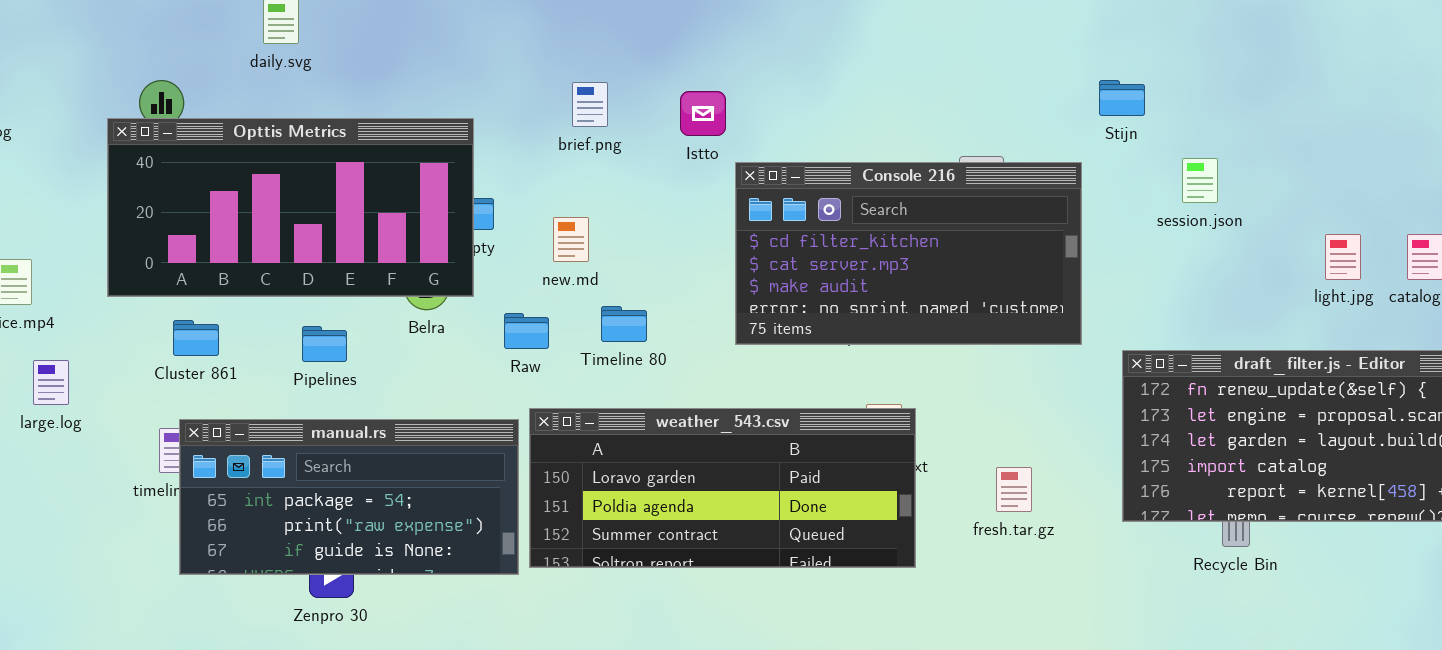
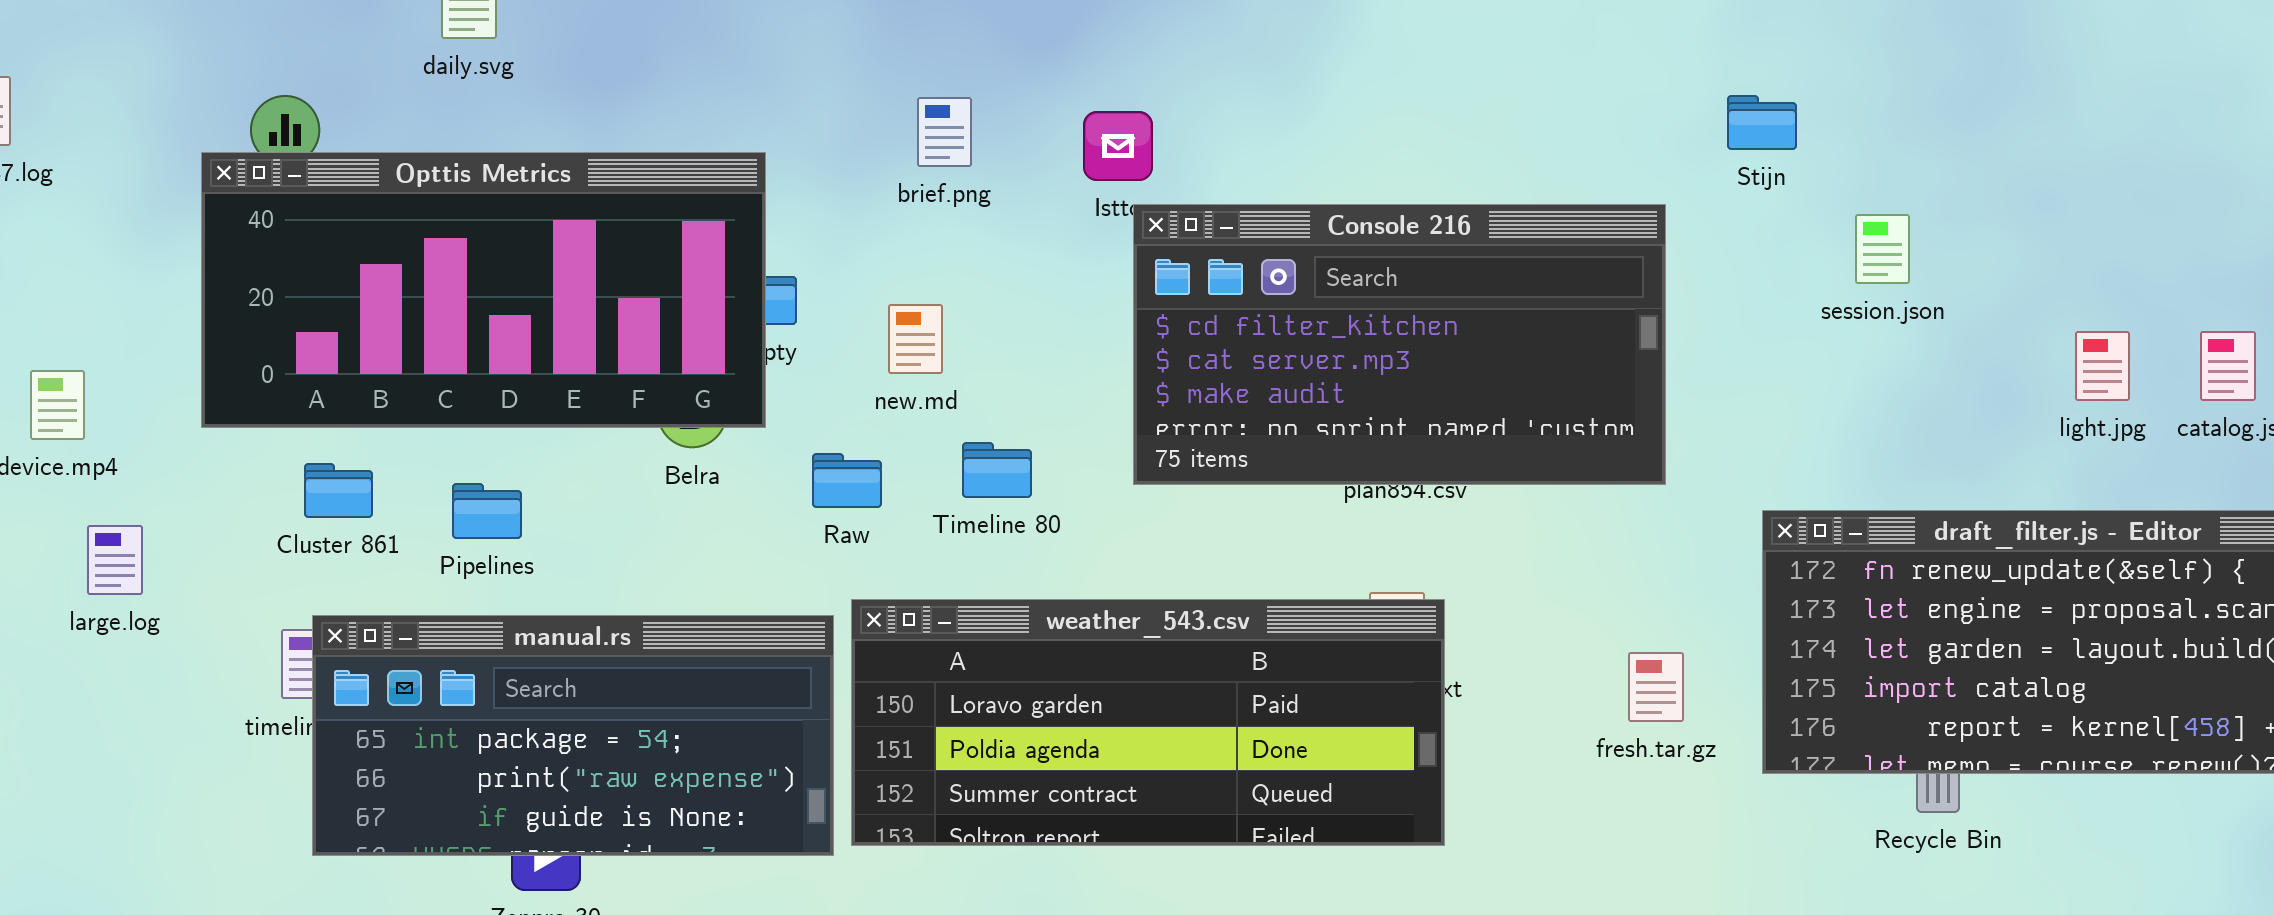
Console 216: [735,162,1082,345] -> [1133,204,1666,485], moved
Pipelines: [302,326,347,362] -> [452,483,522,539], moved
fresh.tar.gz: [996,467,1032,512] -> [1628,652,1684,722], moved

